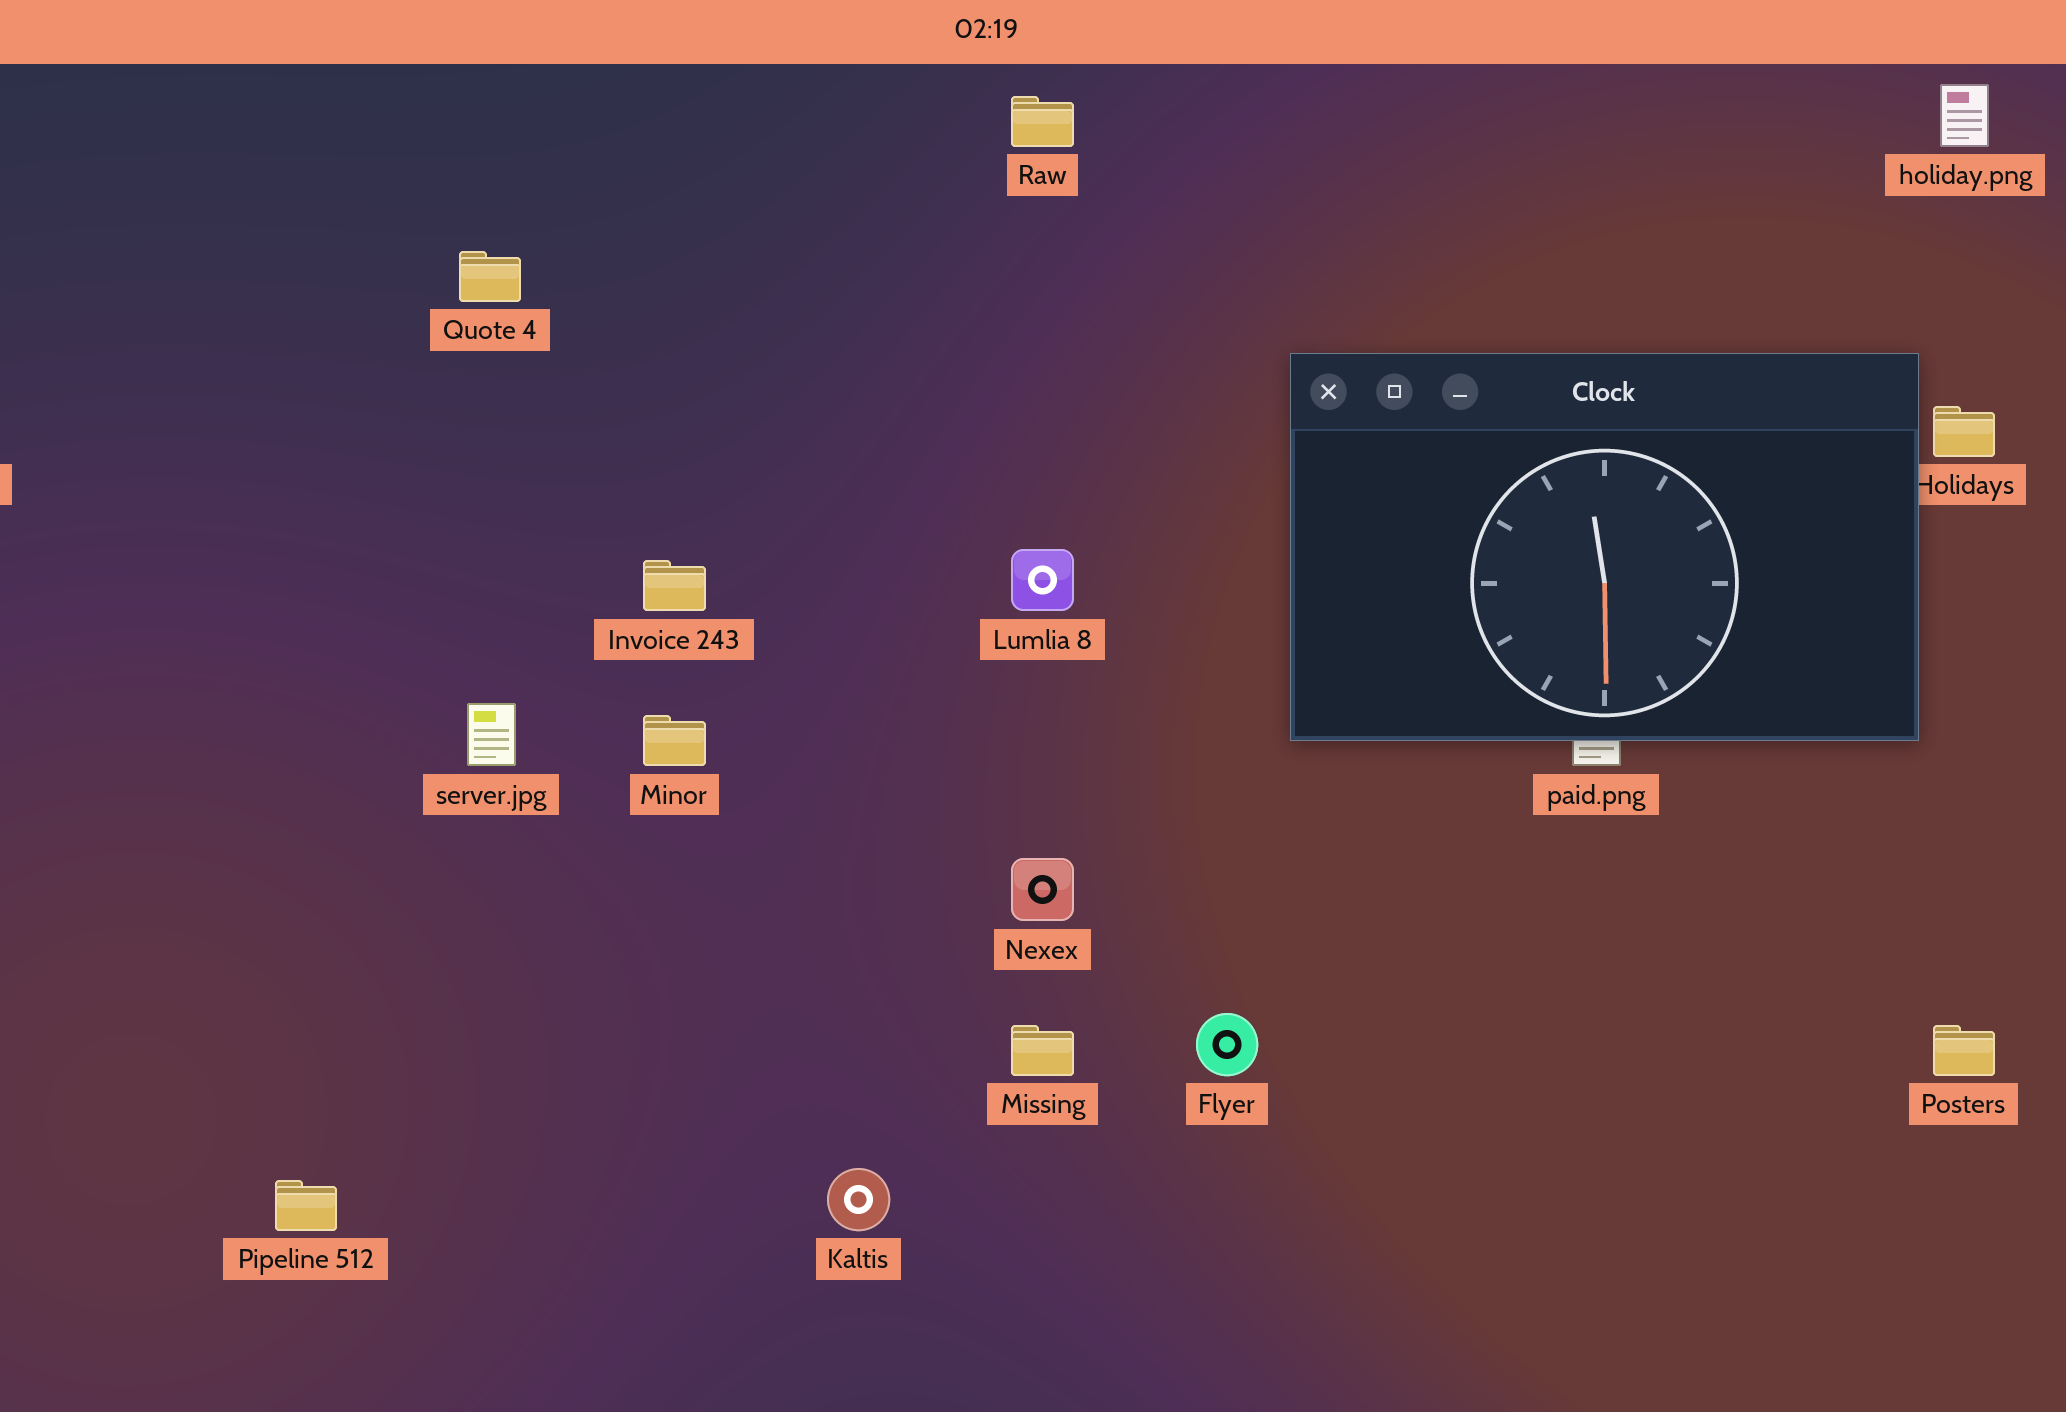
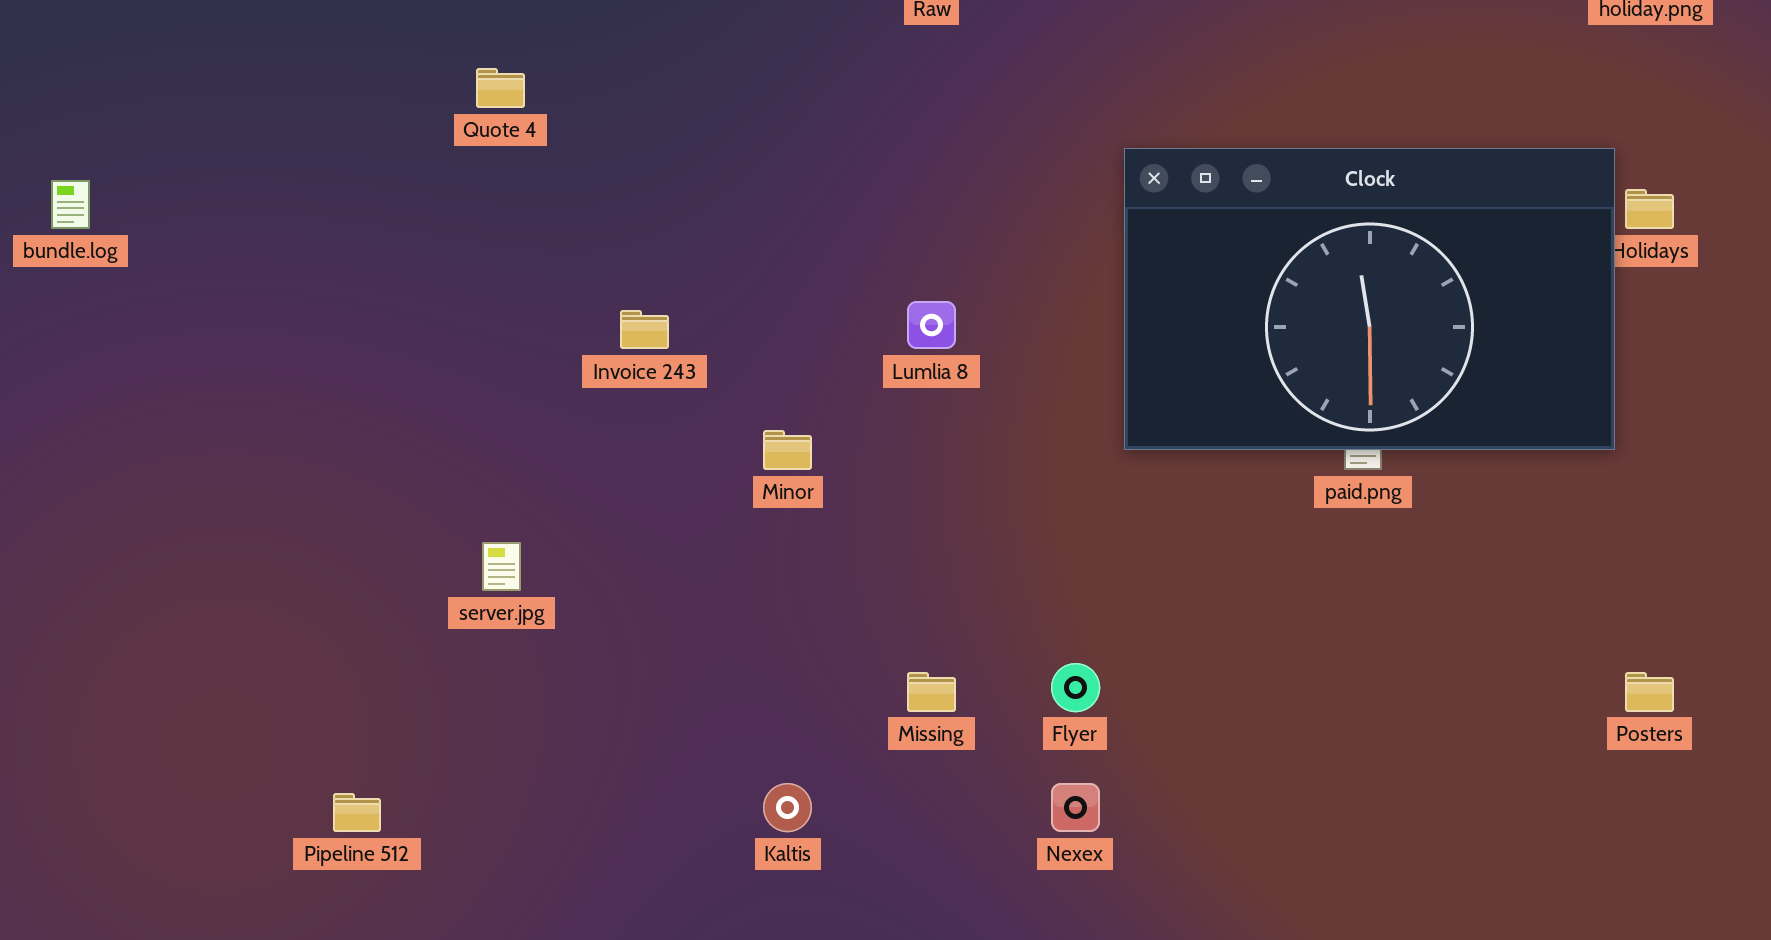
server.jpg: [467,703,516,766] -> [482,542,521,591], moved
Minor: [643,715,706,766] -> [763,430,812,470], moved
Nexex: [1011,858,1074,921] -> [1051,783,1100,832], moved

